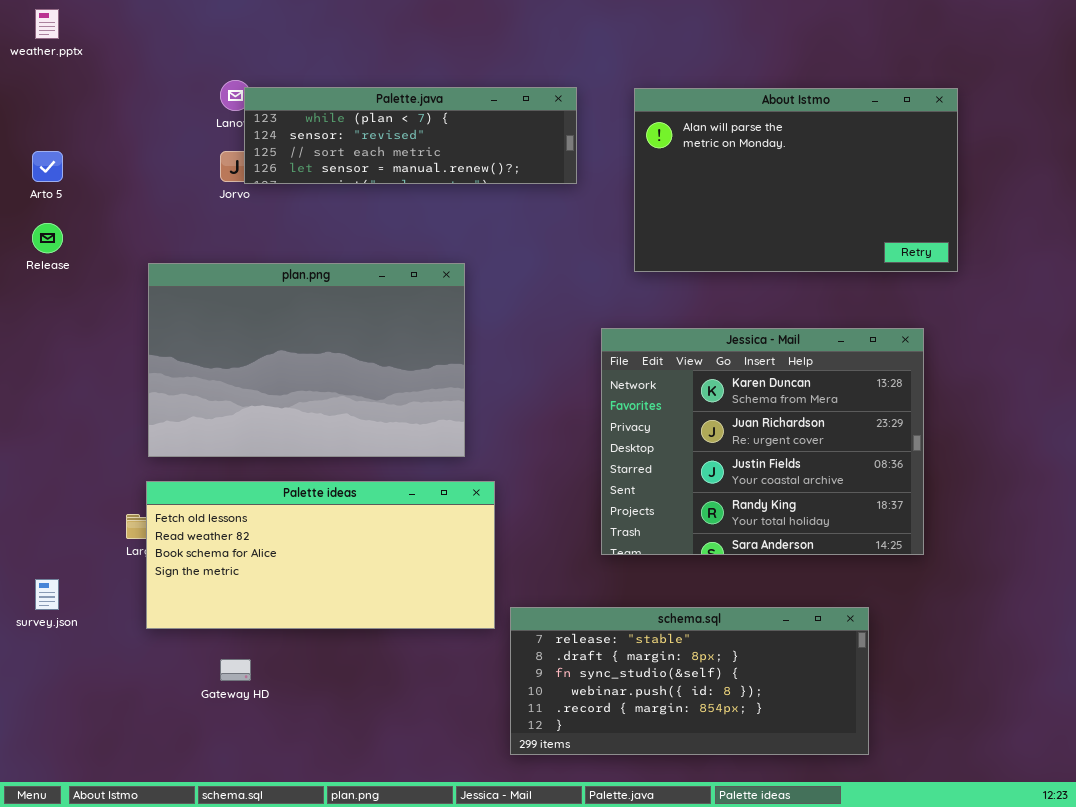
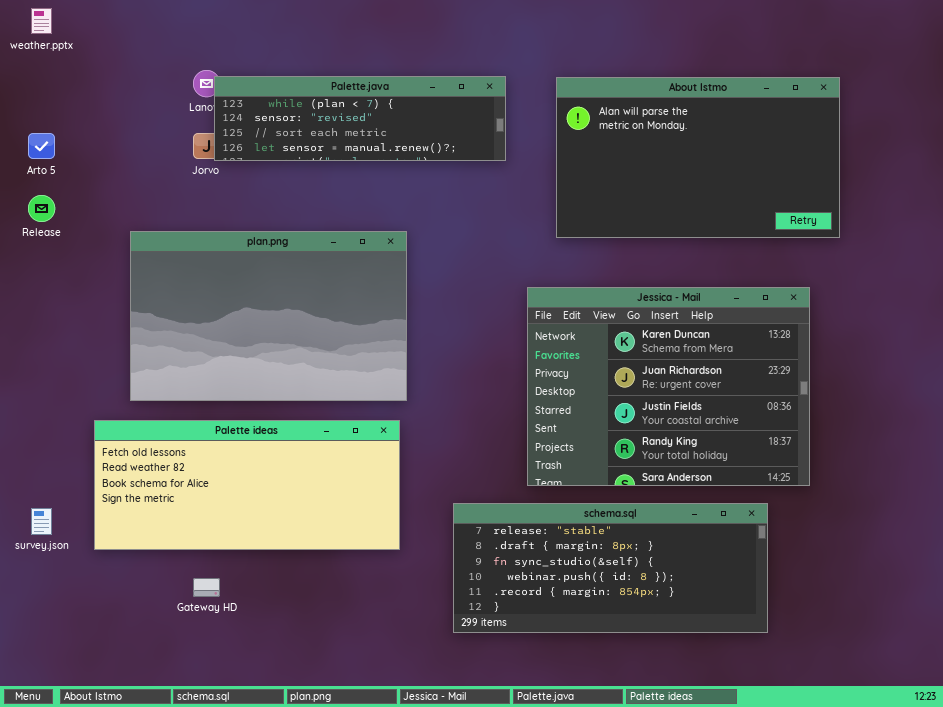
Palette ideas: [146,481,495,629] -> [94,420,400,550], moved
schema.sql: [510,607,869,755] -> [453,503,768,633], moved

